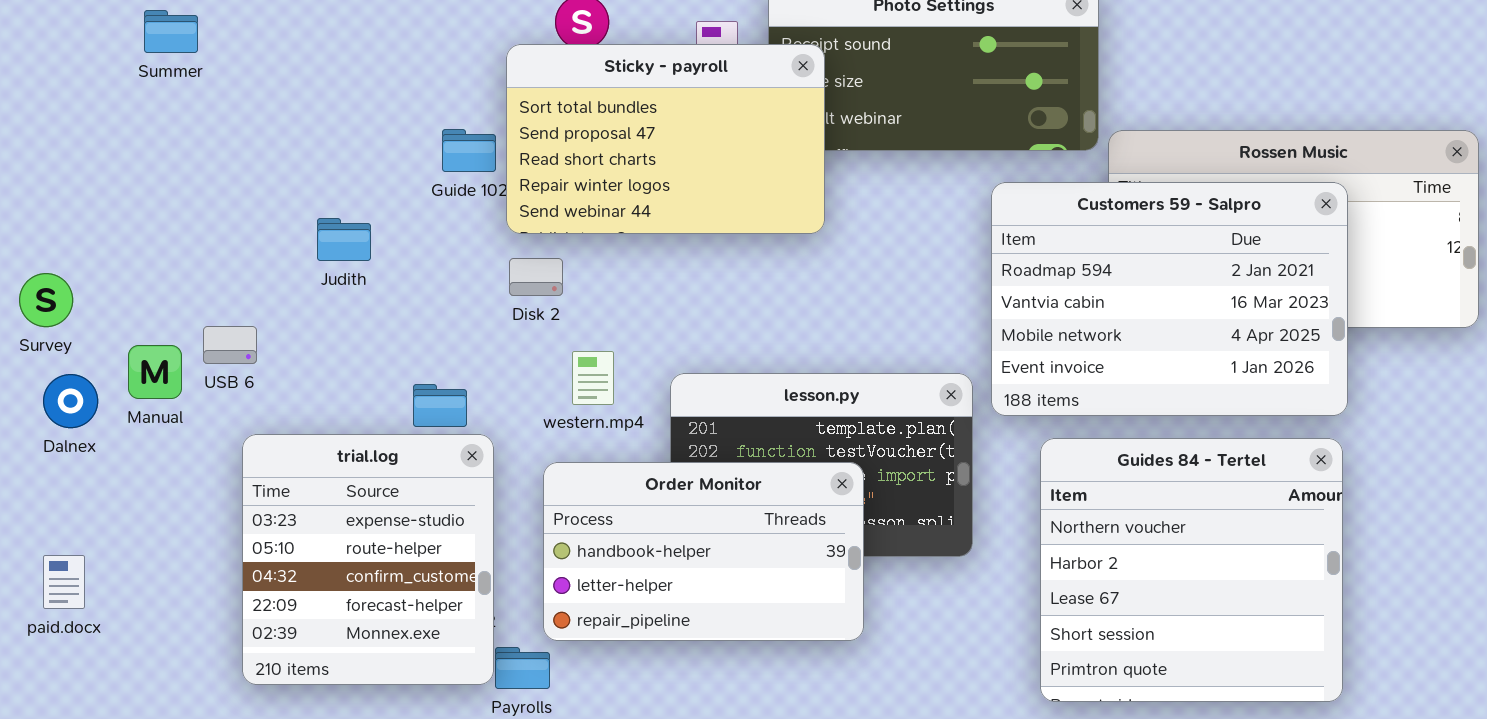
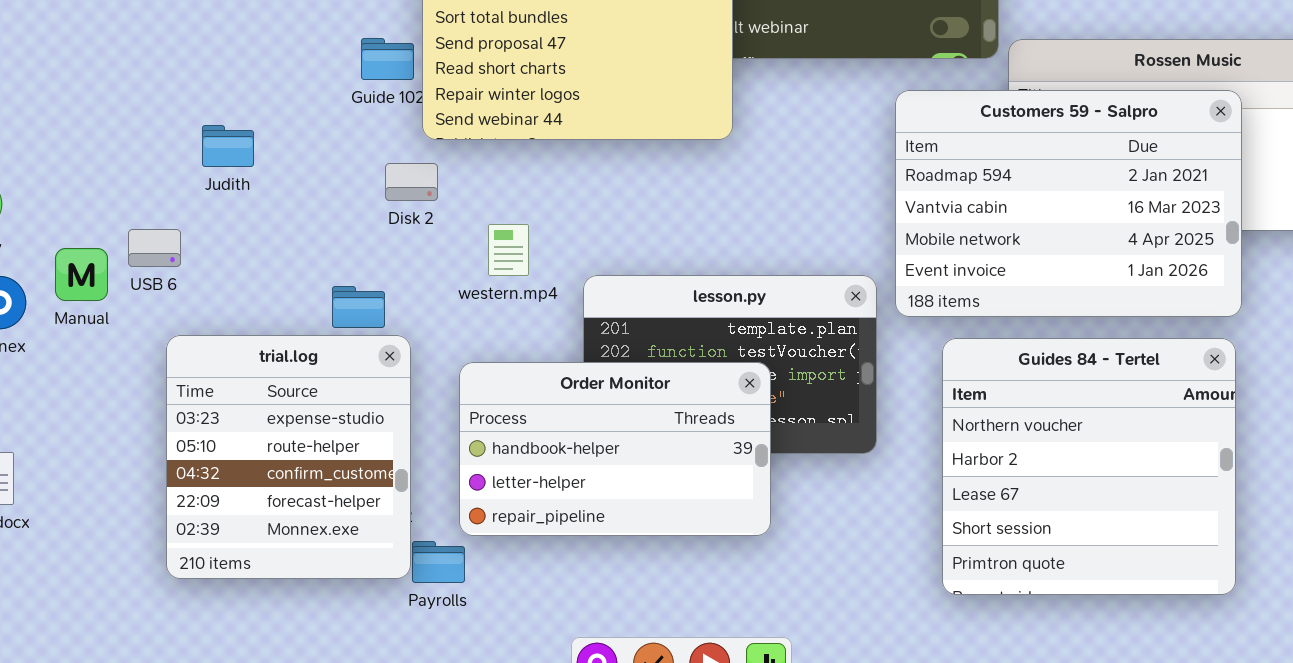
Judith: [317,218,371,261] -> [202,125,254,167], moved
Disk 2: [509,258,563,296] -> [385,163,438,201], moved
western.mp4: [572,351,614,405] -> [488,224,529,276], moved

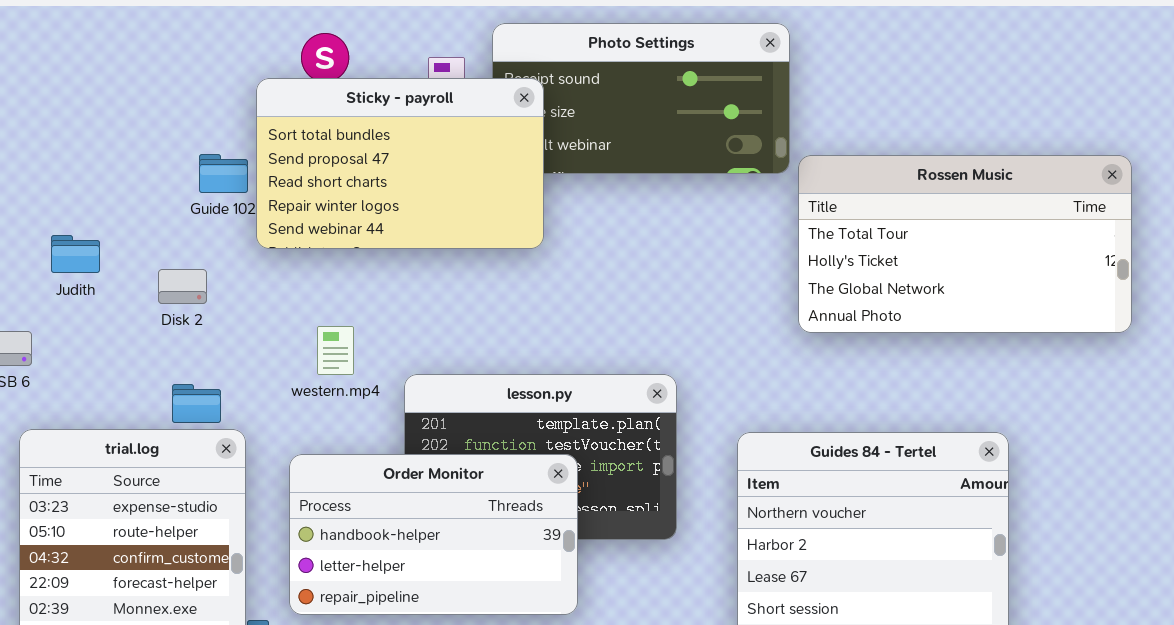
Customers 59 - Salpro: [895,90,1242,317] -> none, closed
Disk 2: [385,163,438,201] -> [158,269,207,304], moved

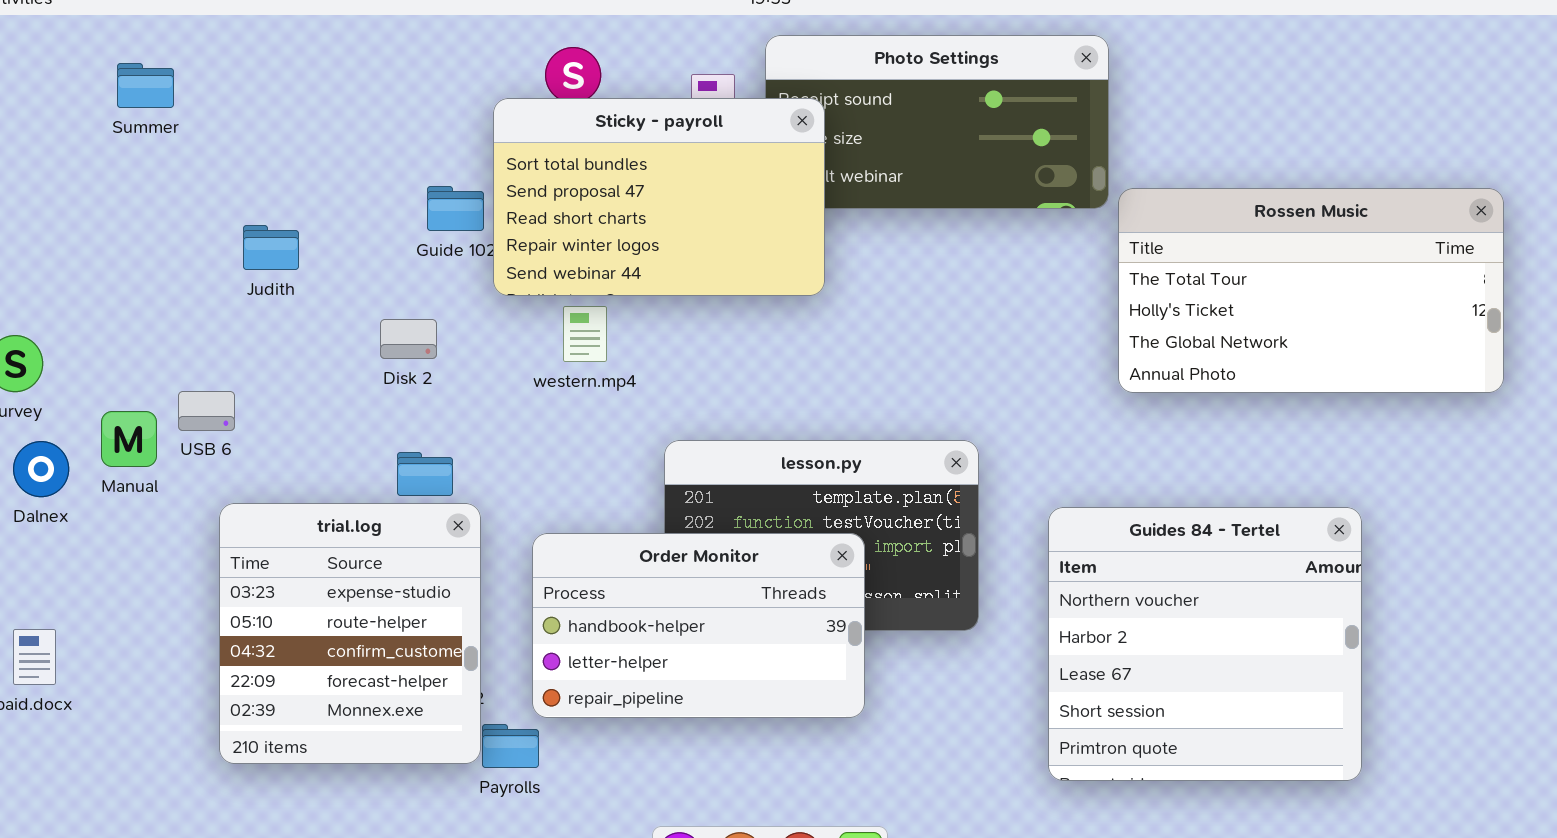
Judith: [51,235,100,273] -> [243,225,299,270], moved
western.mp4: [317,326,354,375] -> [563,306,607,362], moved

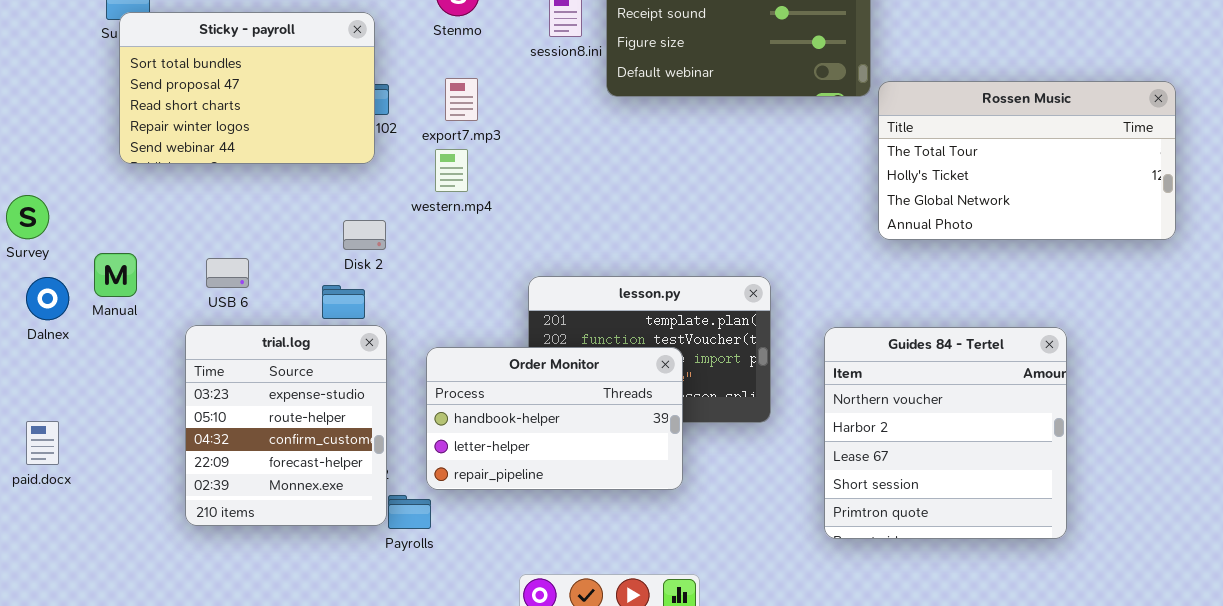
Sticky - payroll: [493,98,825,296] -> [119,12,375,164], moved
western.mp4: [563,306,607,362] -> [435,149,468,192], moved
Disk 2: [380,319,437,359] -> [343,220,386,250], moved
USB 6: [178,391,235,431] -> [206,258,249,288], moved

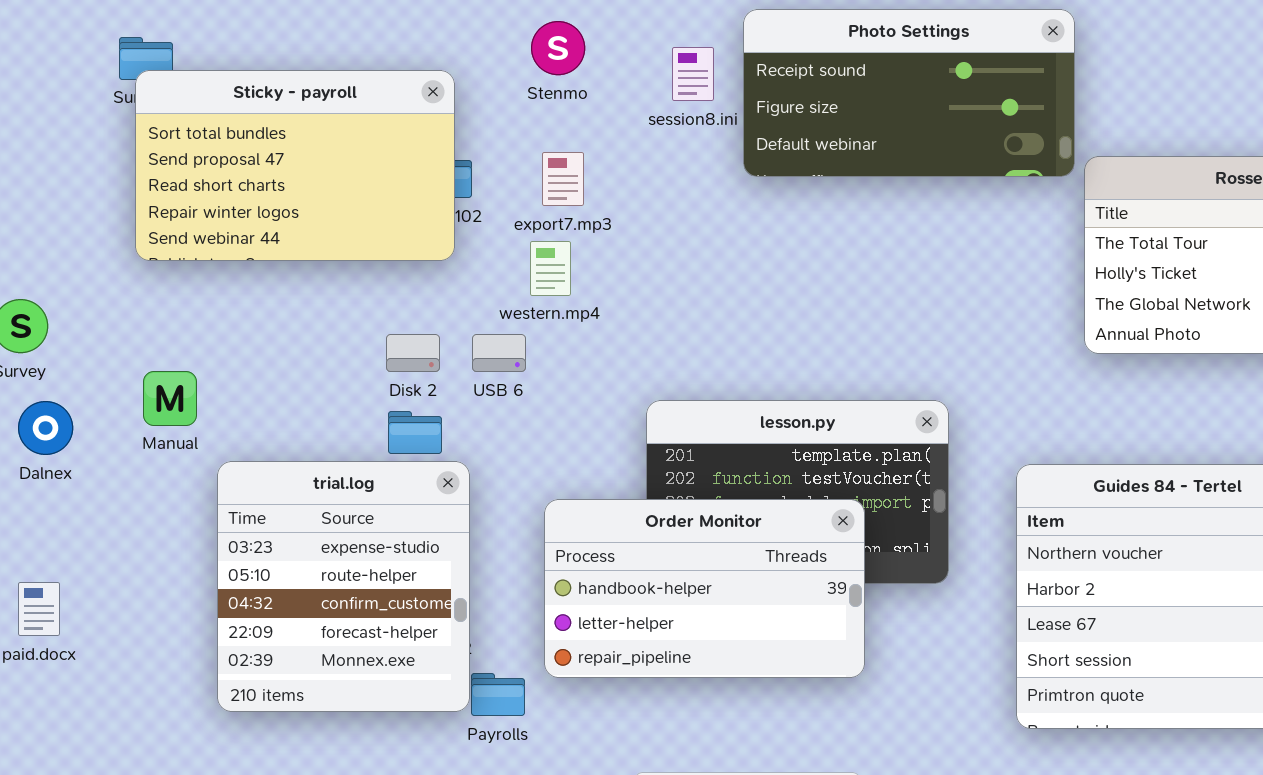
Disk 2: [343,220,386,250] -> [386,334,440,372], moved
Manual: [94,253,137,297] -> [143,371,197,426], moved
USB 6: [206,258,249,288] -> [472,334,526,372], moved
Order Monitor: [426,347,683,490] -> [544,499,865,678], moved

